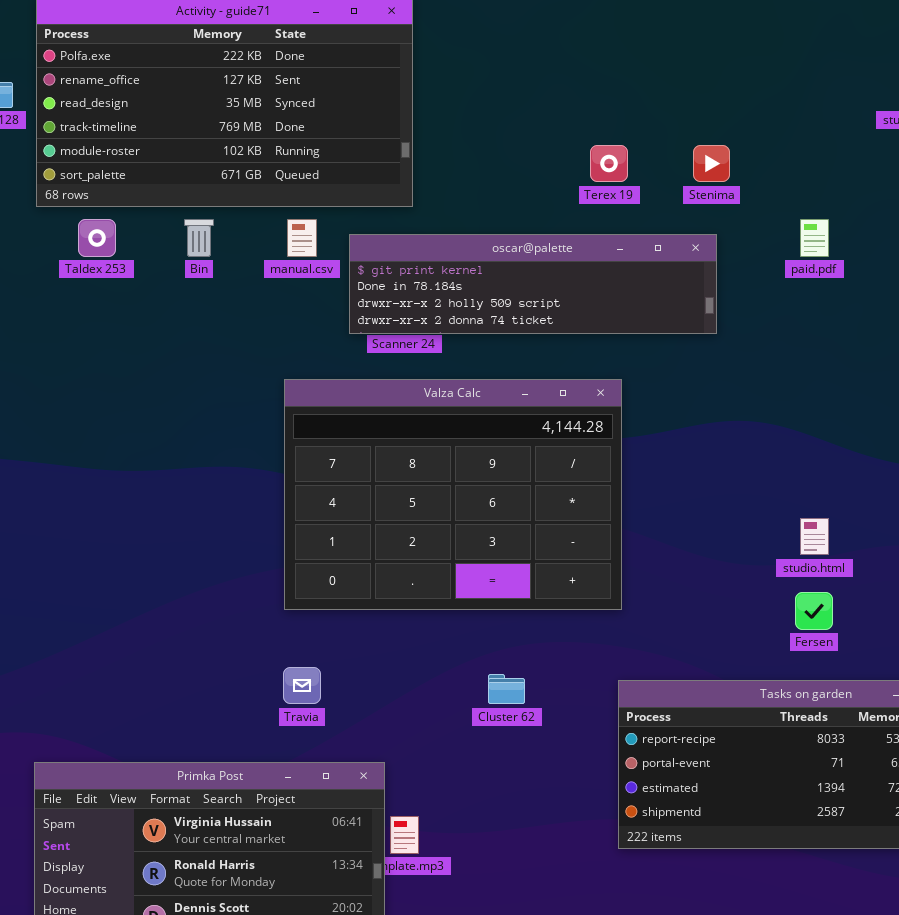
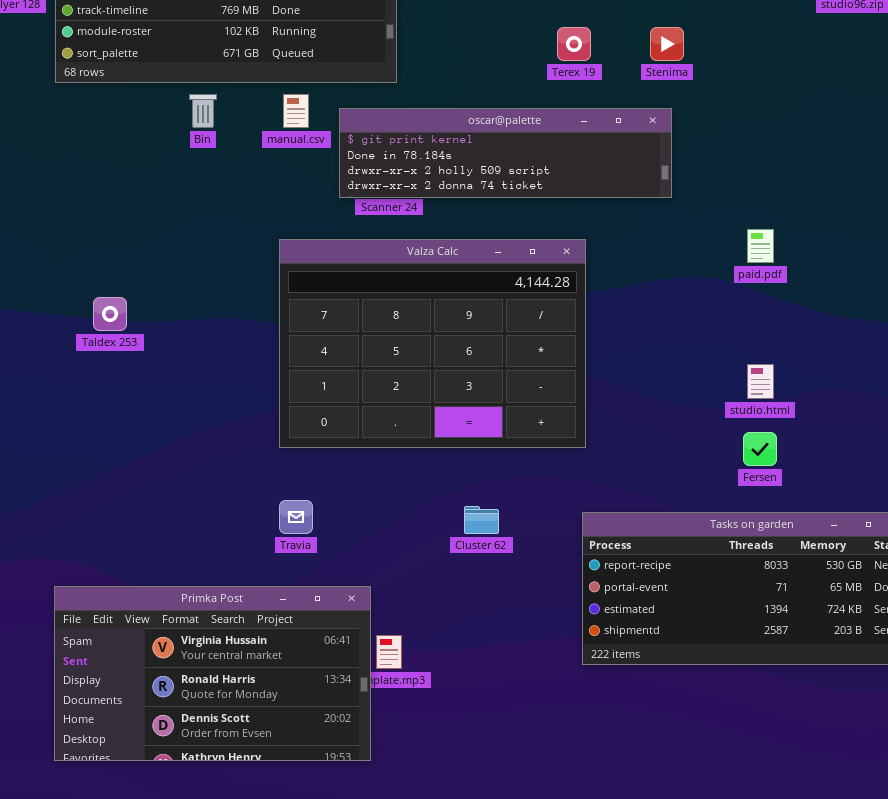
Taldex 253: [78,219,116,257] -> [93,297,127,331], moved
paid.pdf: [800,219,829,257] -> [747,229,774,263], moved

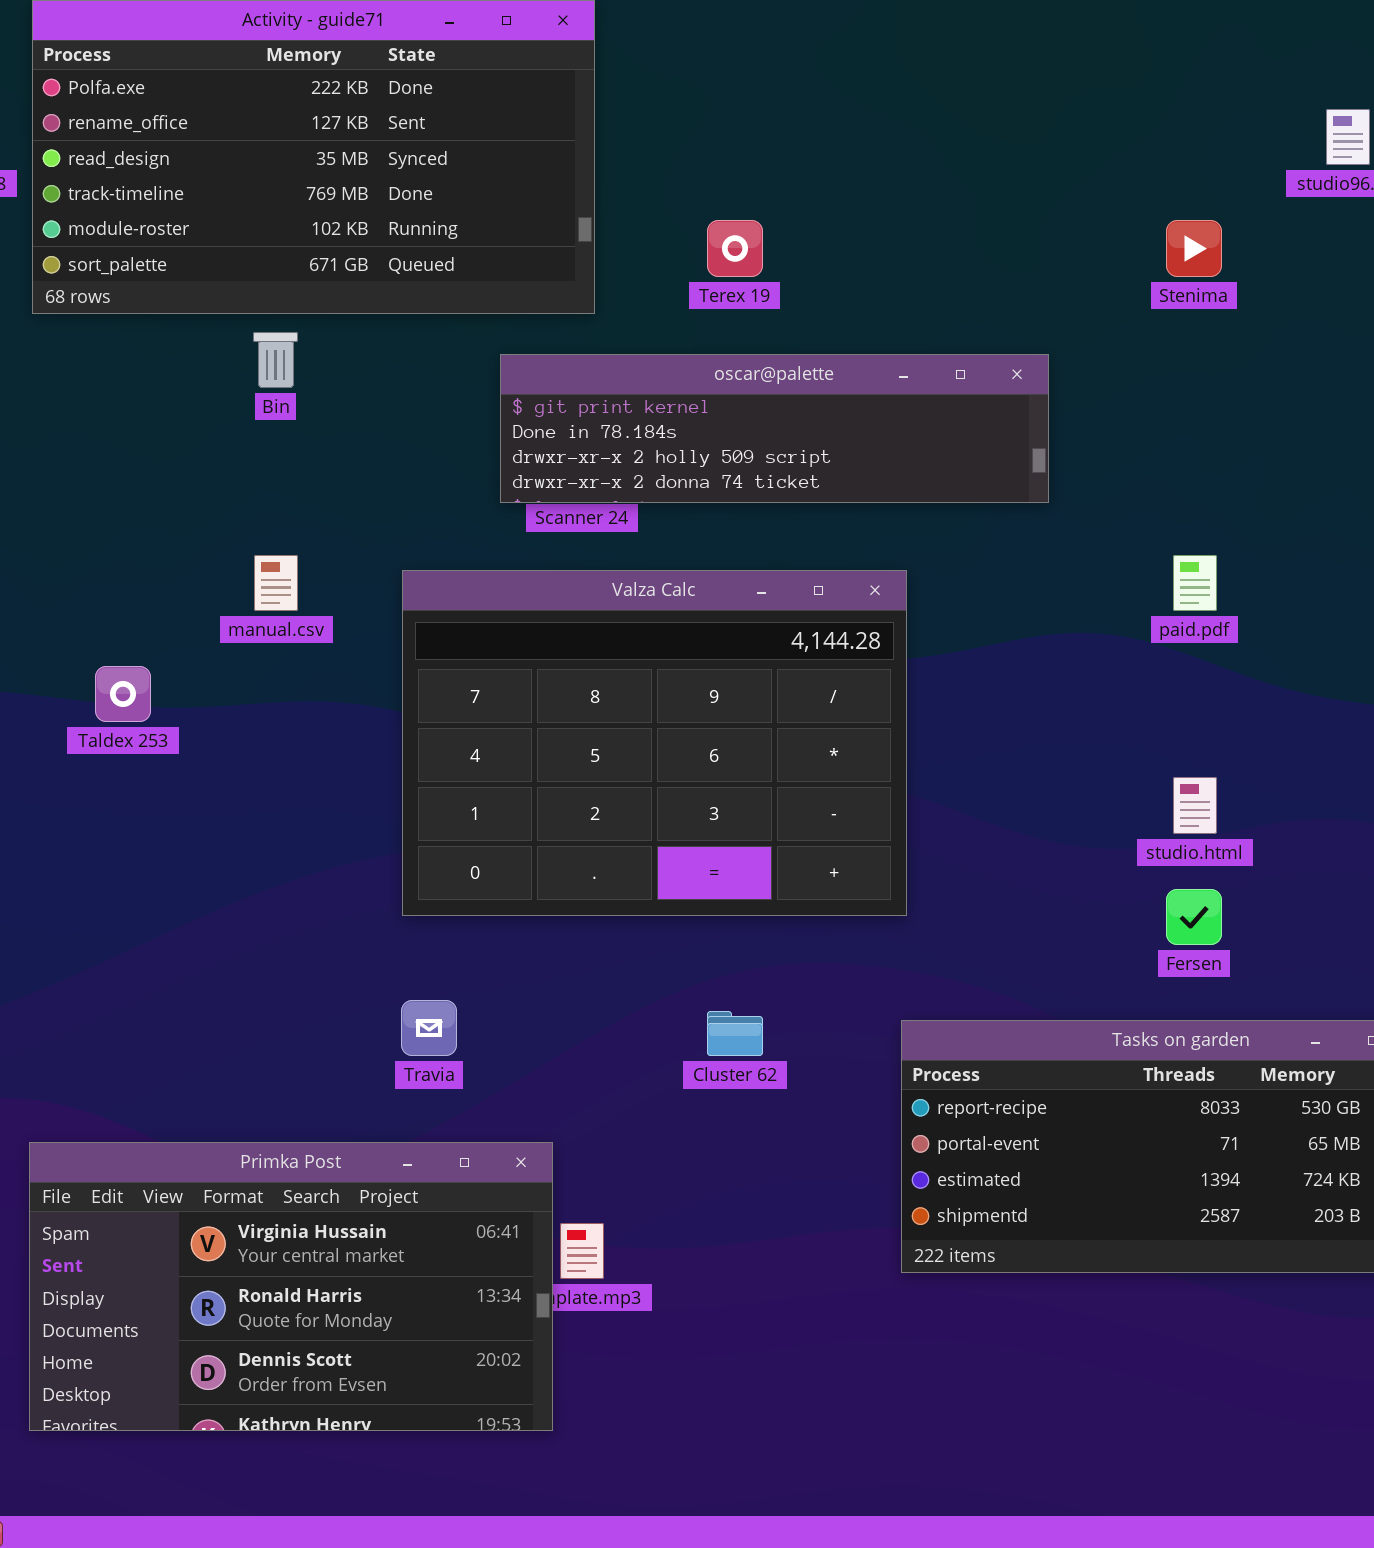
Terex 19: [557,27,591,61] -> [707,220,763,277], moved
Stenima: [650,27,684,61] -> [1166,220,1222,277], moved
manual.csv: [283,94,309,128] -> [254,555,298,611], moved

